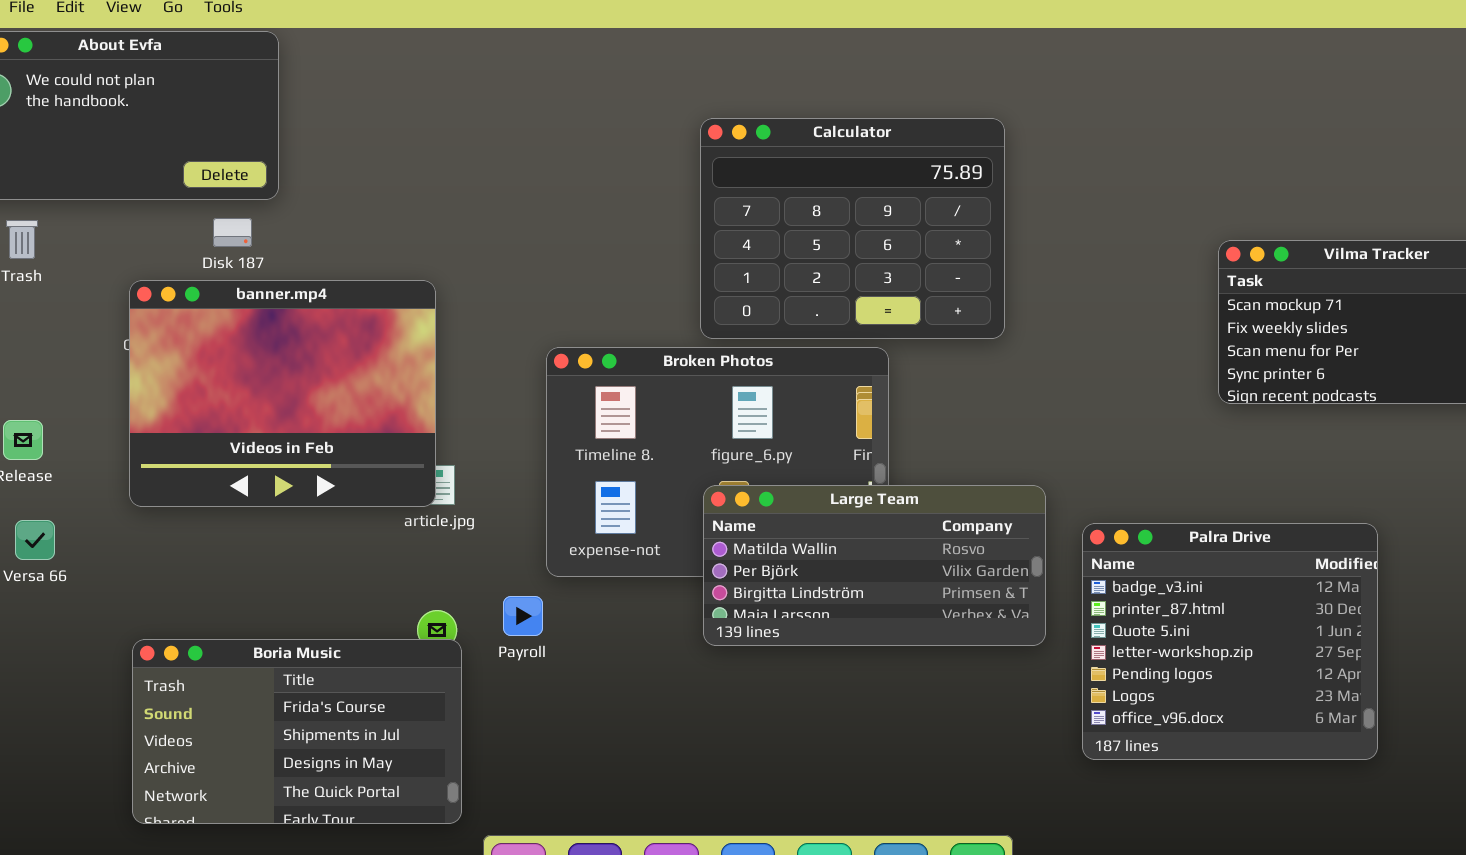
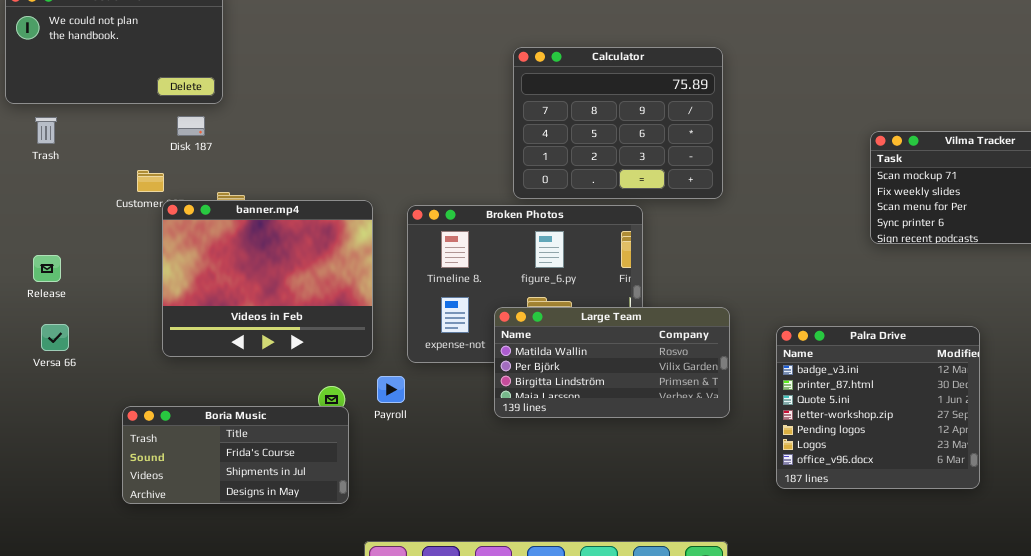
banner.mp4: [129,280,436,507] -> [162,200,373,357], moved
Large Team: [703,485,1046,646] -> [494,307,730,418], moved
Boria Music: [132,639,462,824] -> [122,406,349,504], resized

